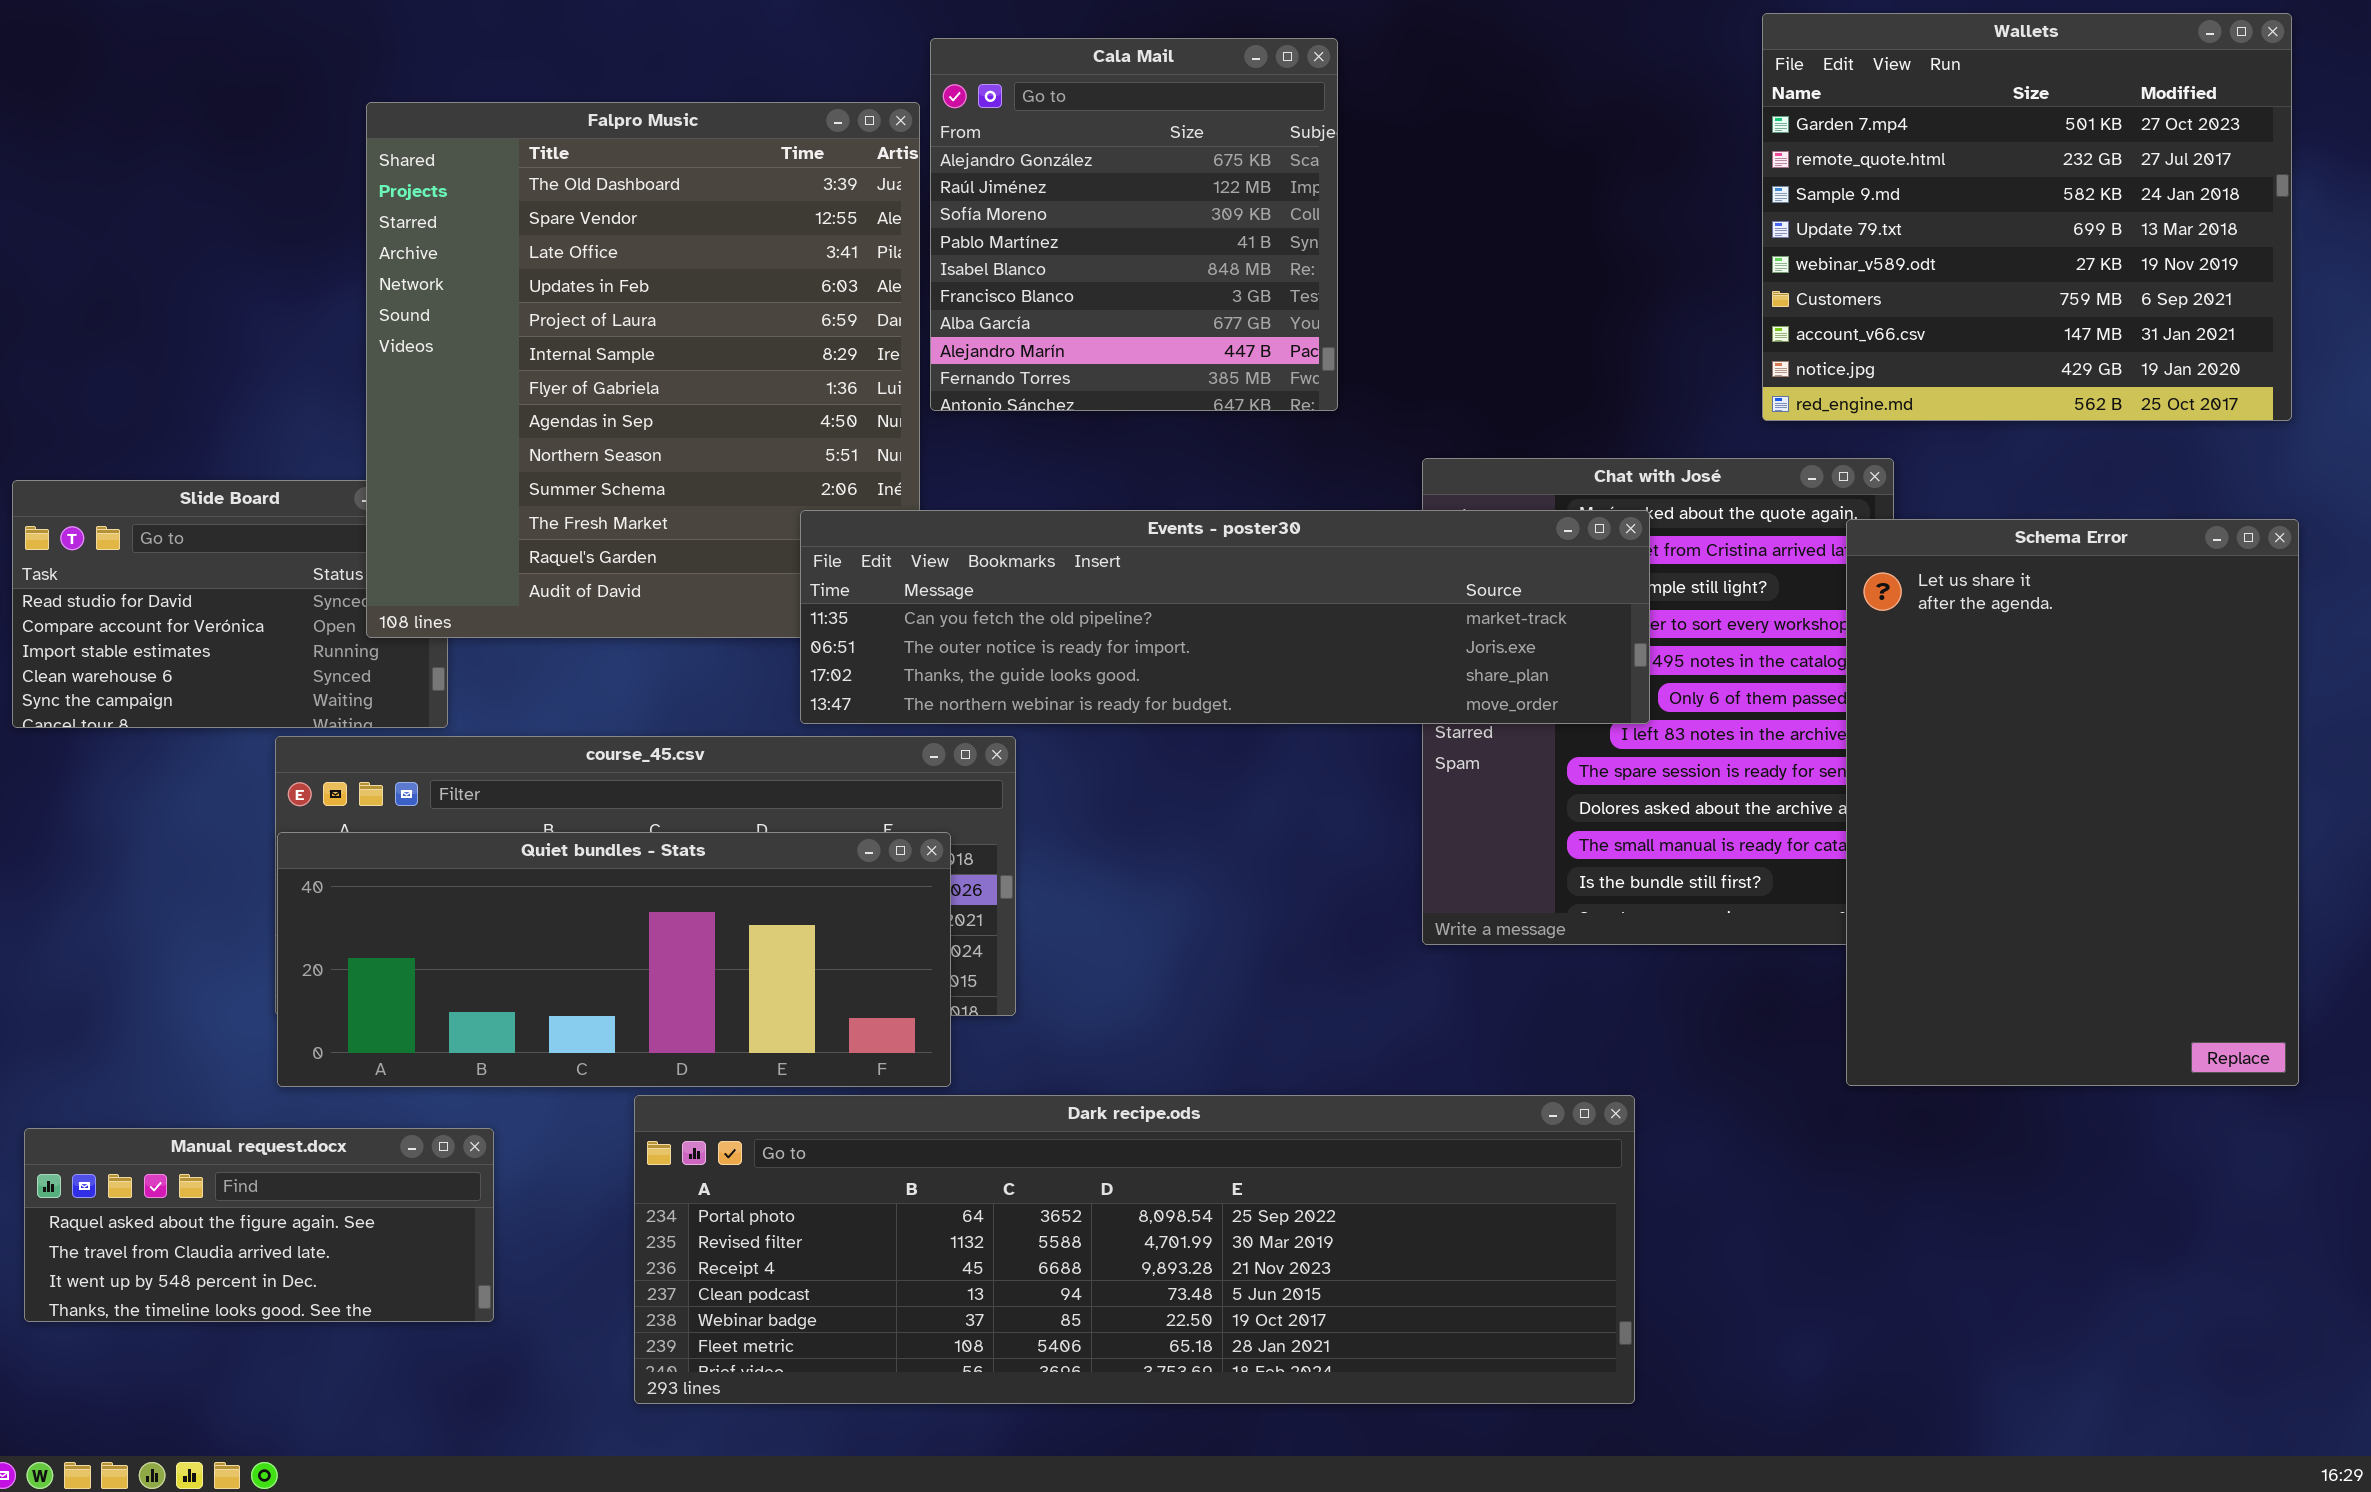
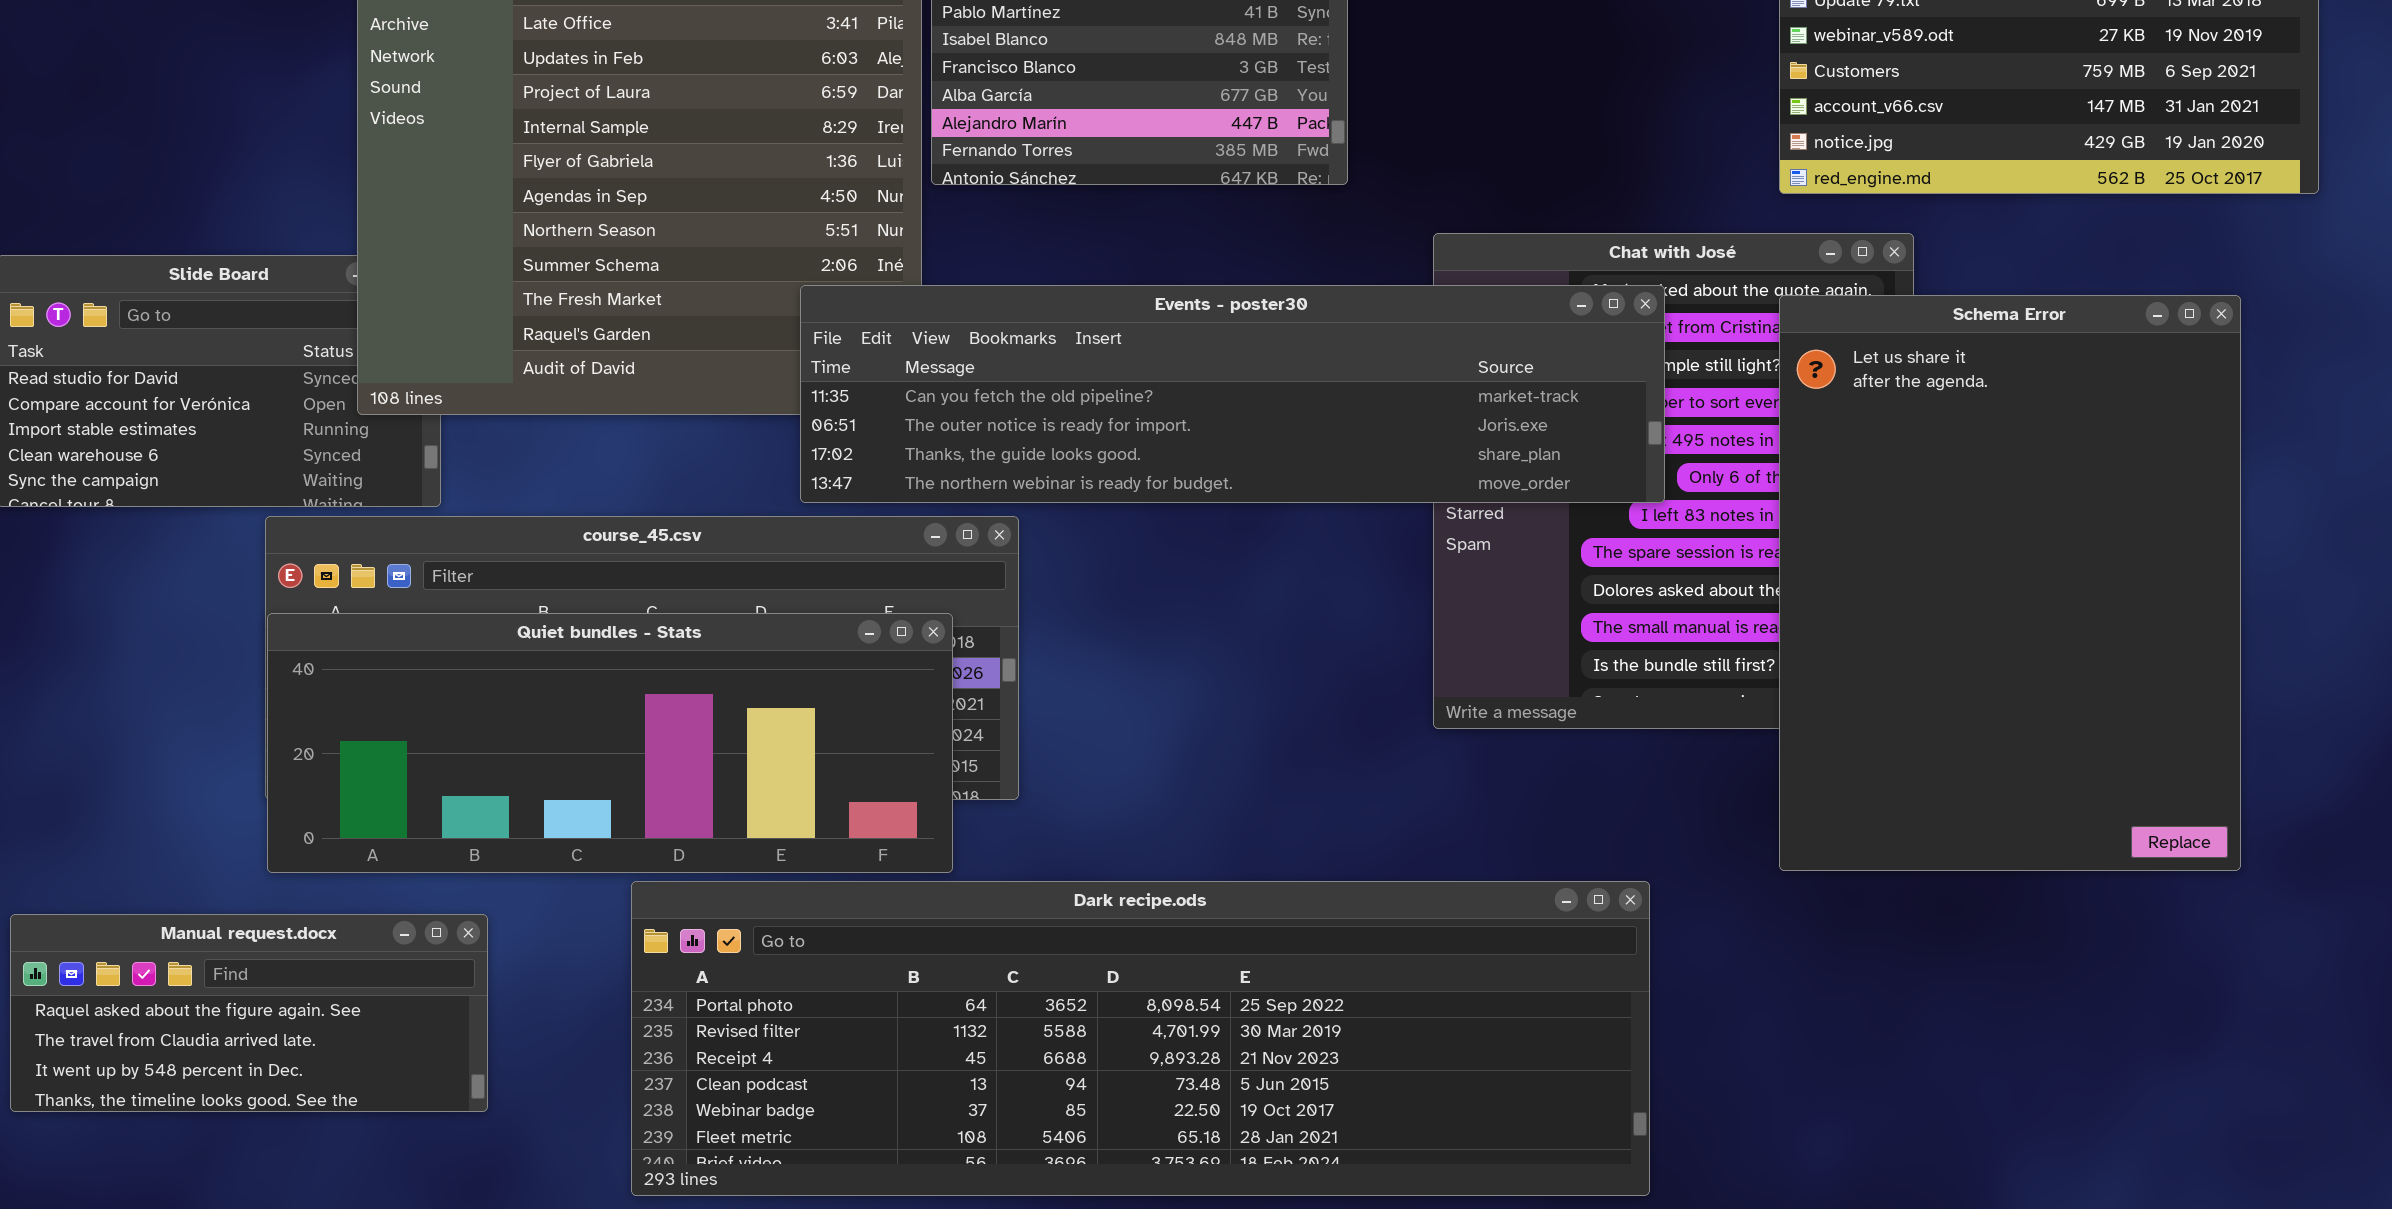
Schema Error: [1846,519,2299,1086] -> [1779,295,2241,871], moved

